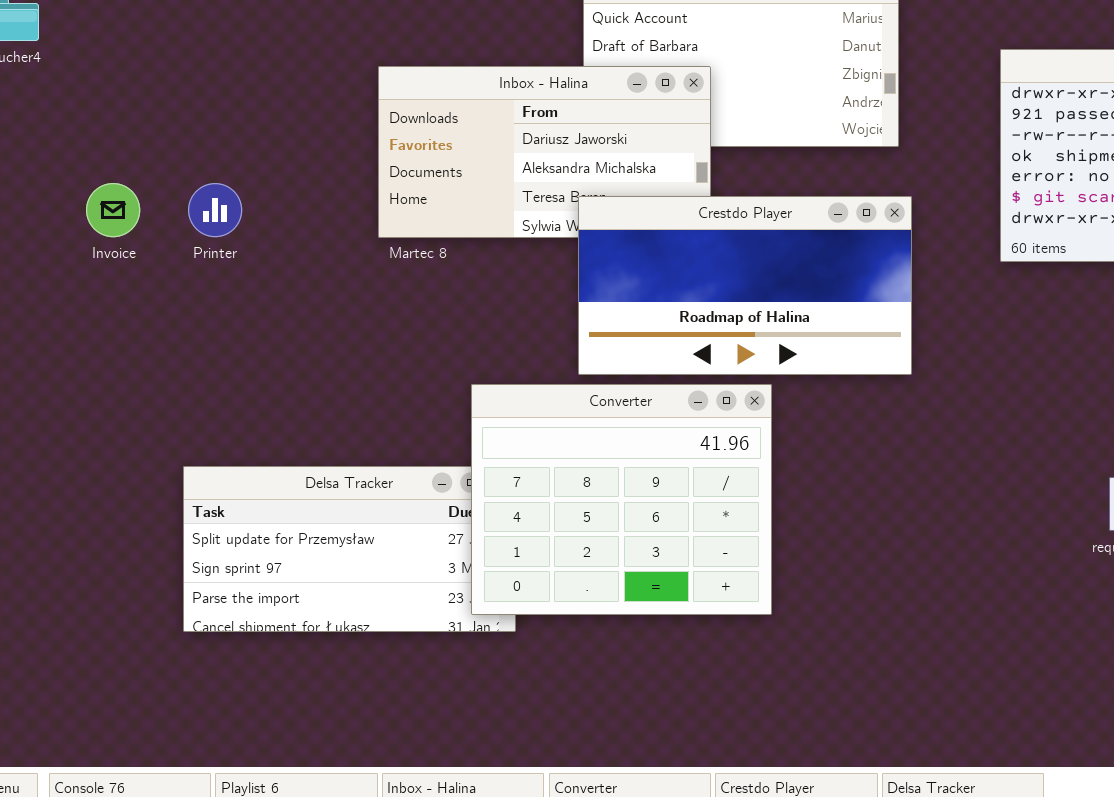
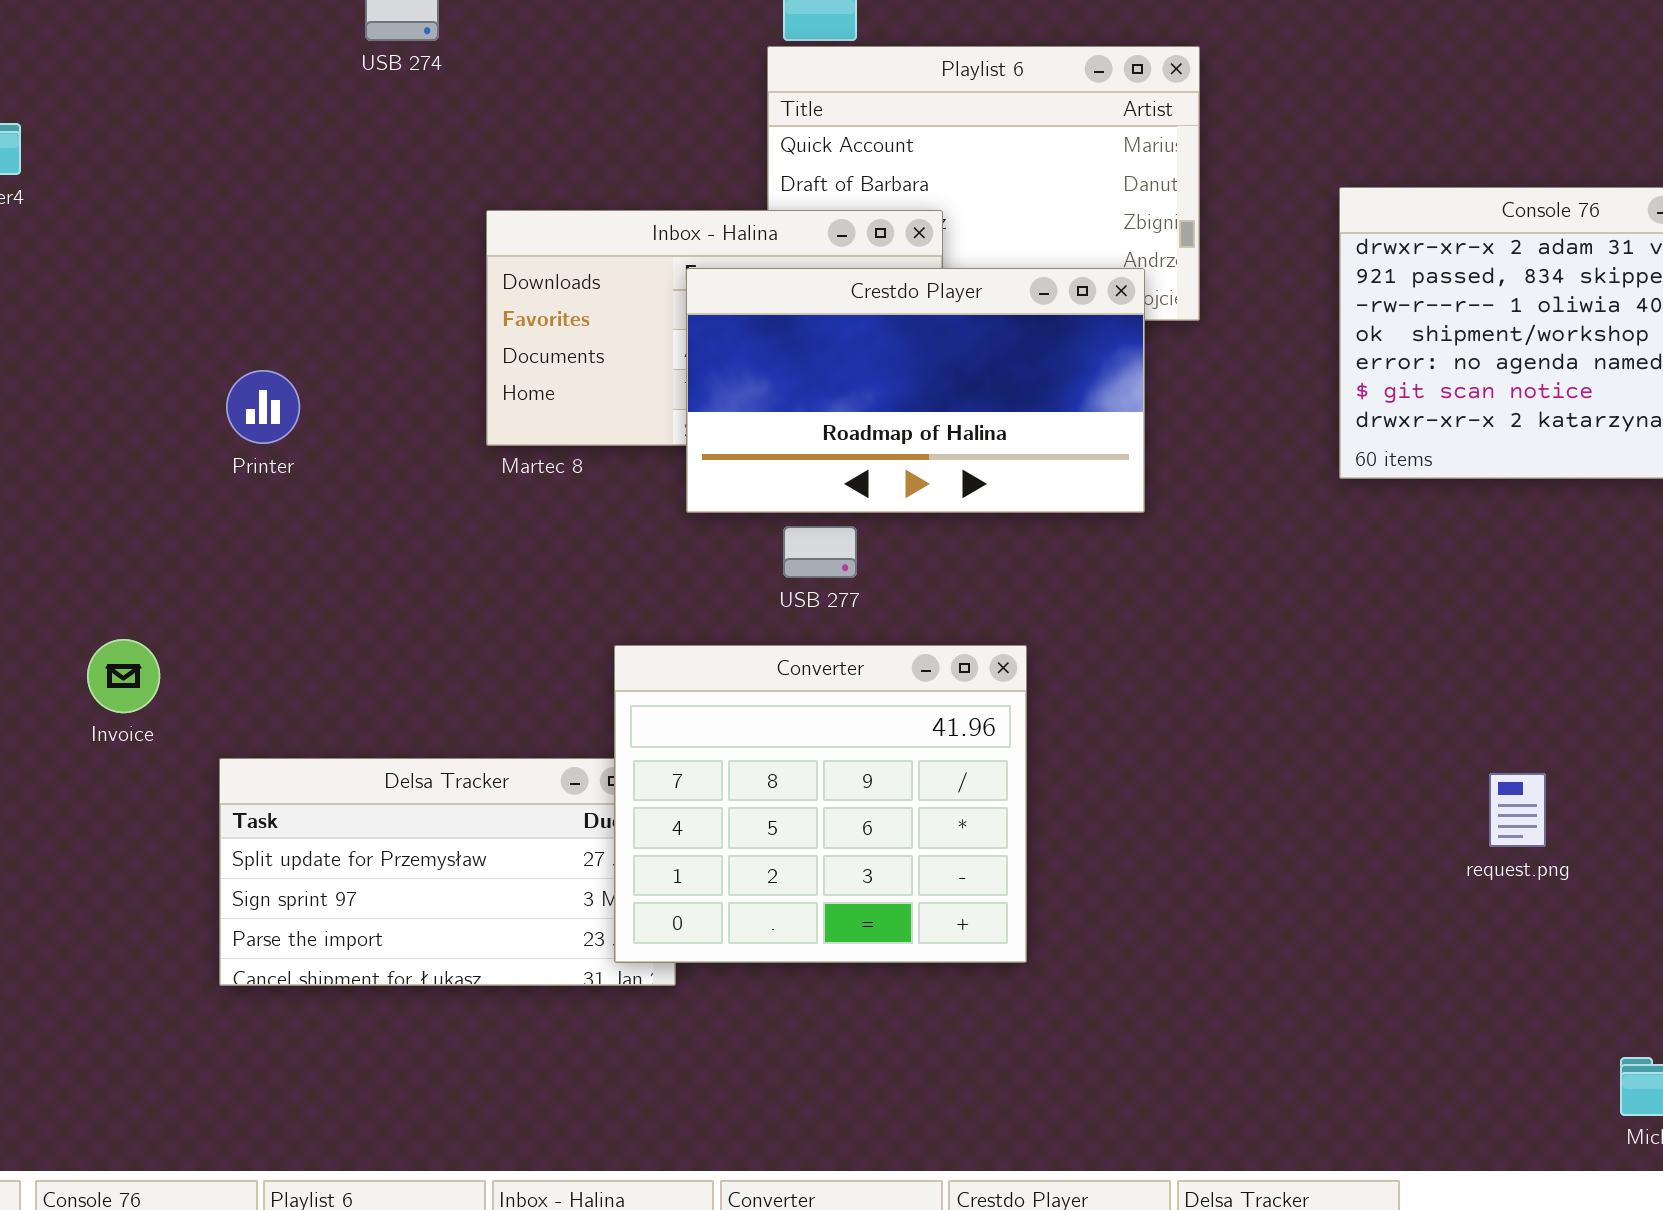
Invoice: [86,183,140,237] -> [87,639,160,713], moved
Crestdo Player: [578,196,912,375] -> [686,268,1145,513], moved

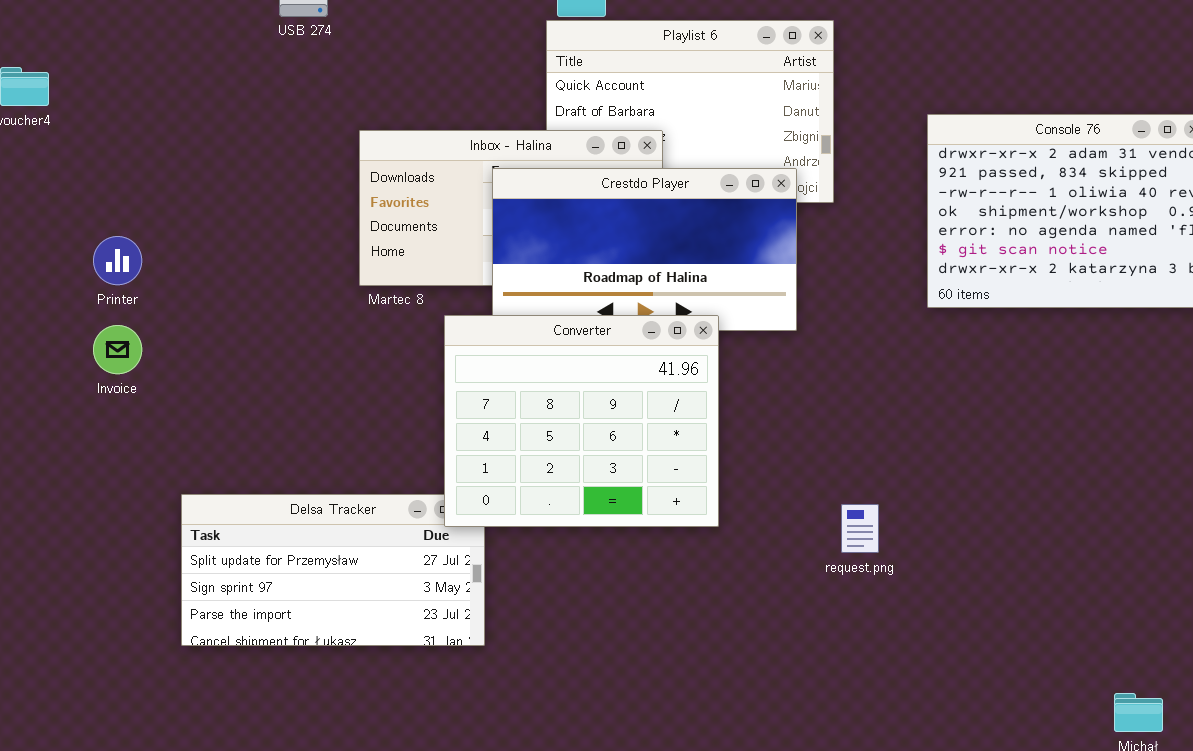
Printer: [226,370,300,444] -> [93,236,142,285], moved
Invoice: [87,639,160,713] -> [93,325,142,374], moved
Converter: [614,645,1027,963] -> [444,315,719,527], moved
request.png: [1489,773,1546,847] -> [841,504,879,553], moved

